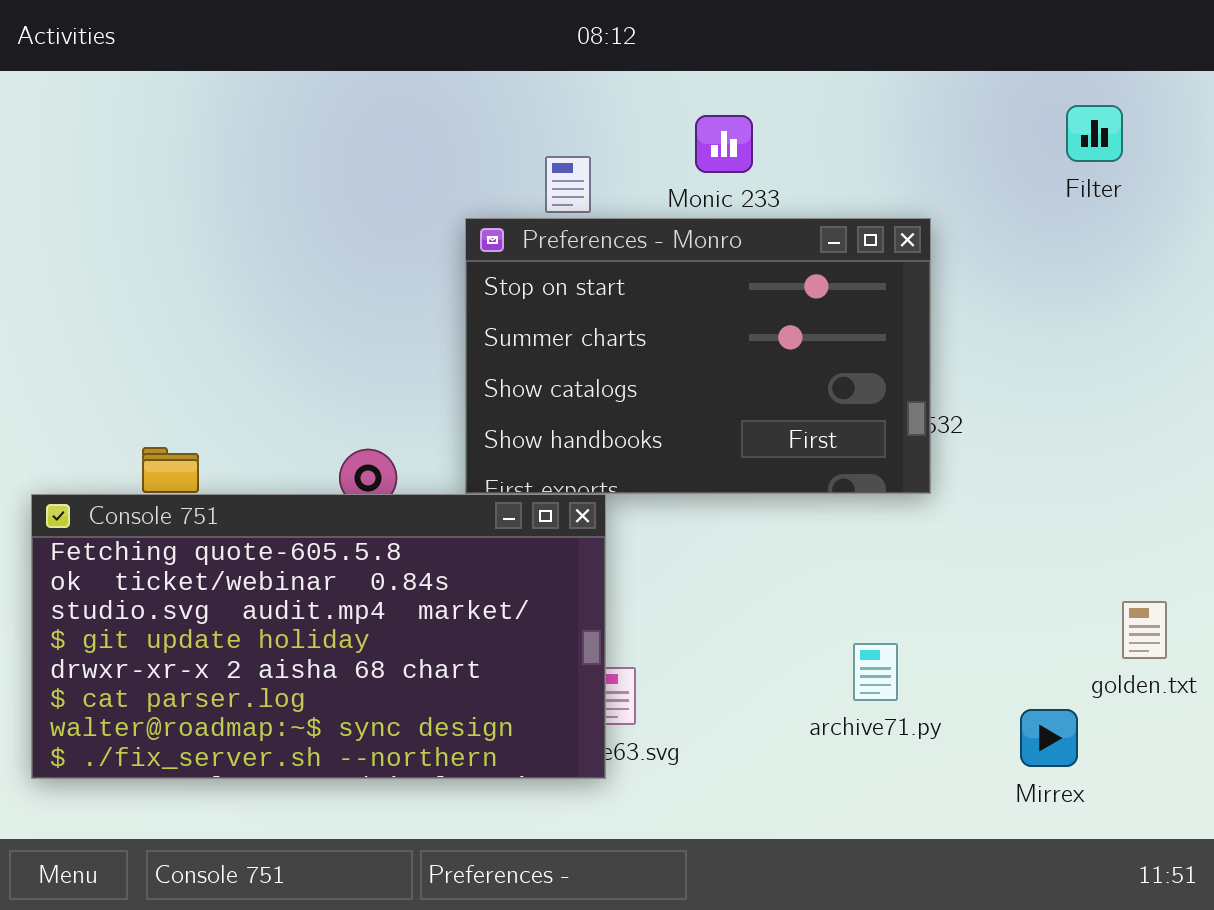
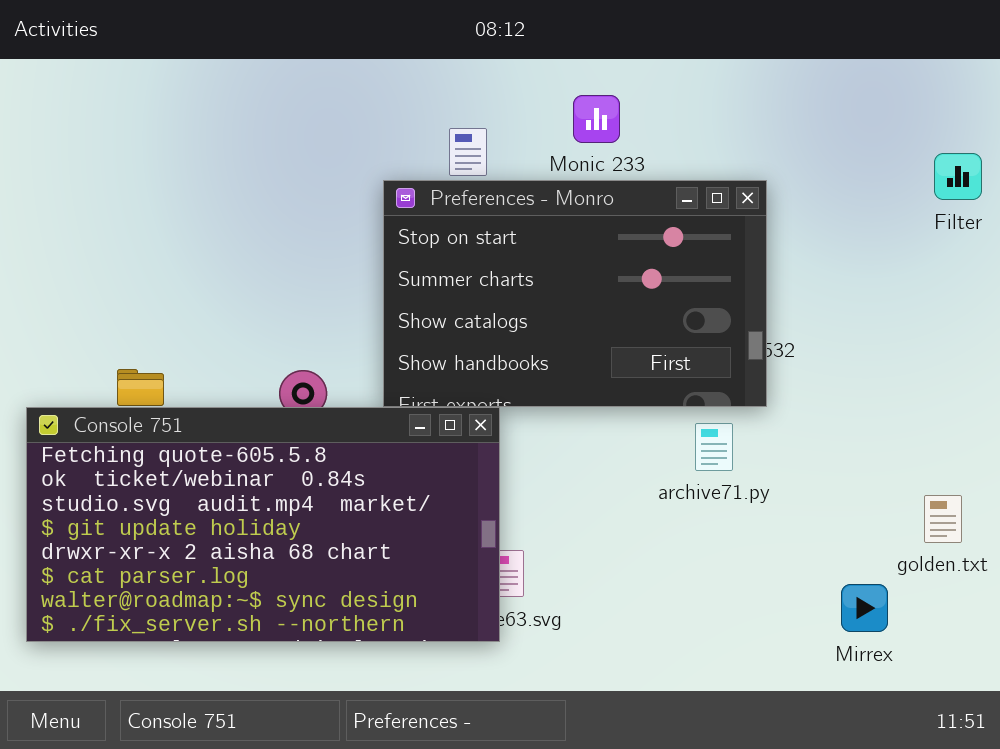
Filter: [1066,105,1123,162] -> [934,153,982,200], moved
archive71.py: [853,643,898,701] -> [695,423,733,471], moved

